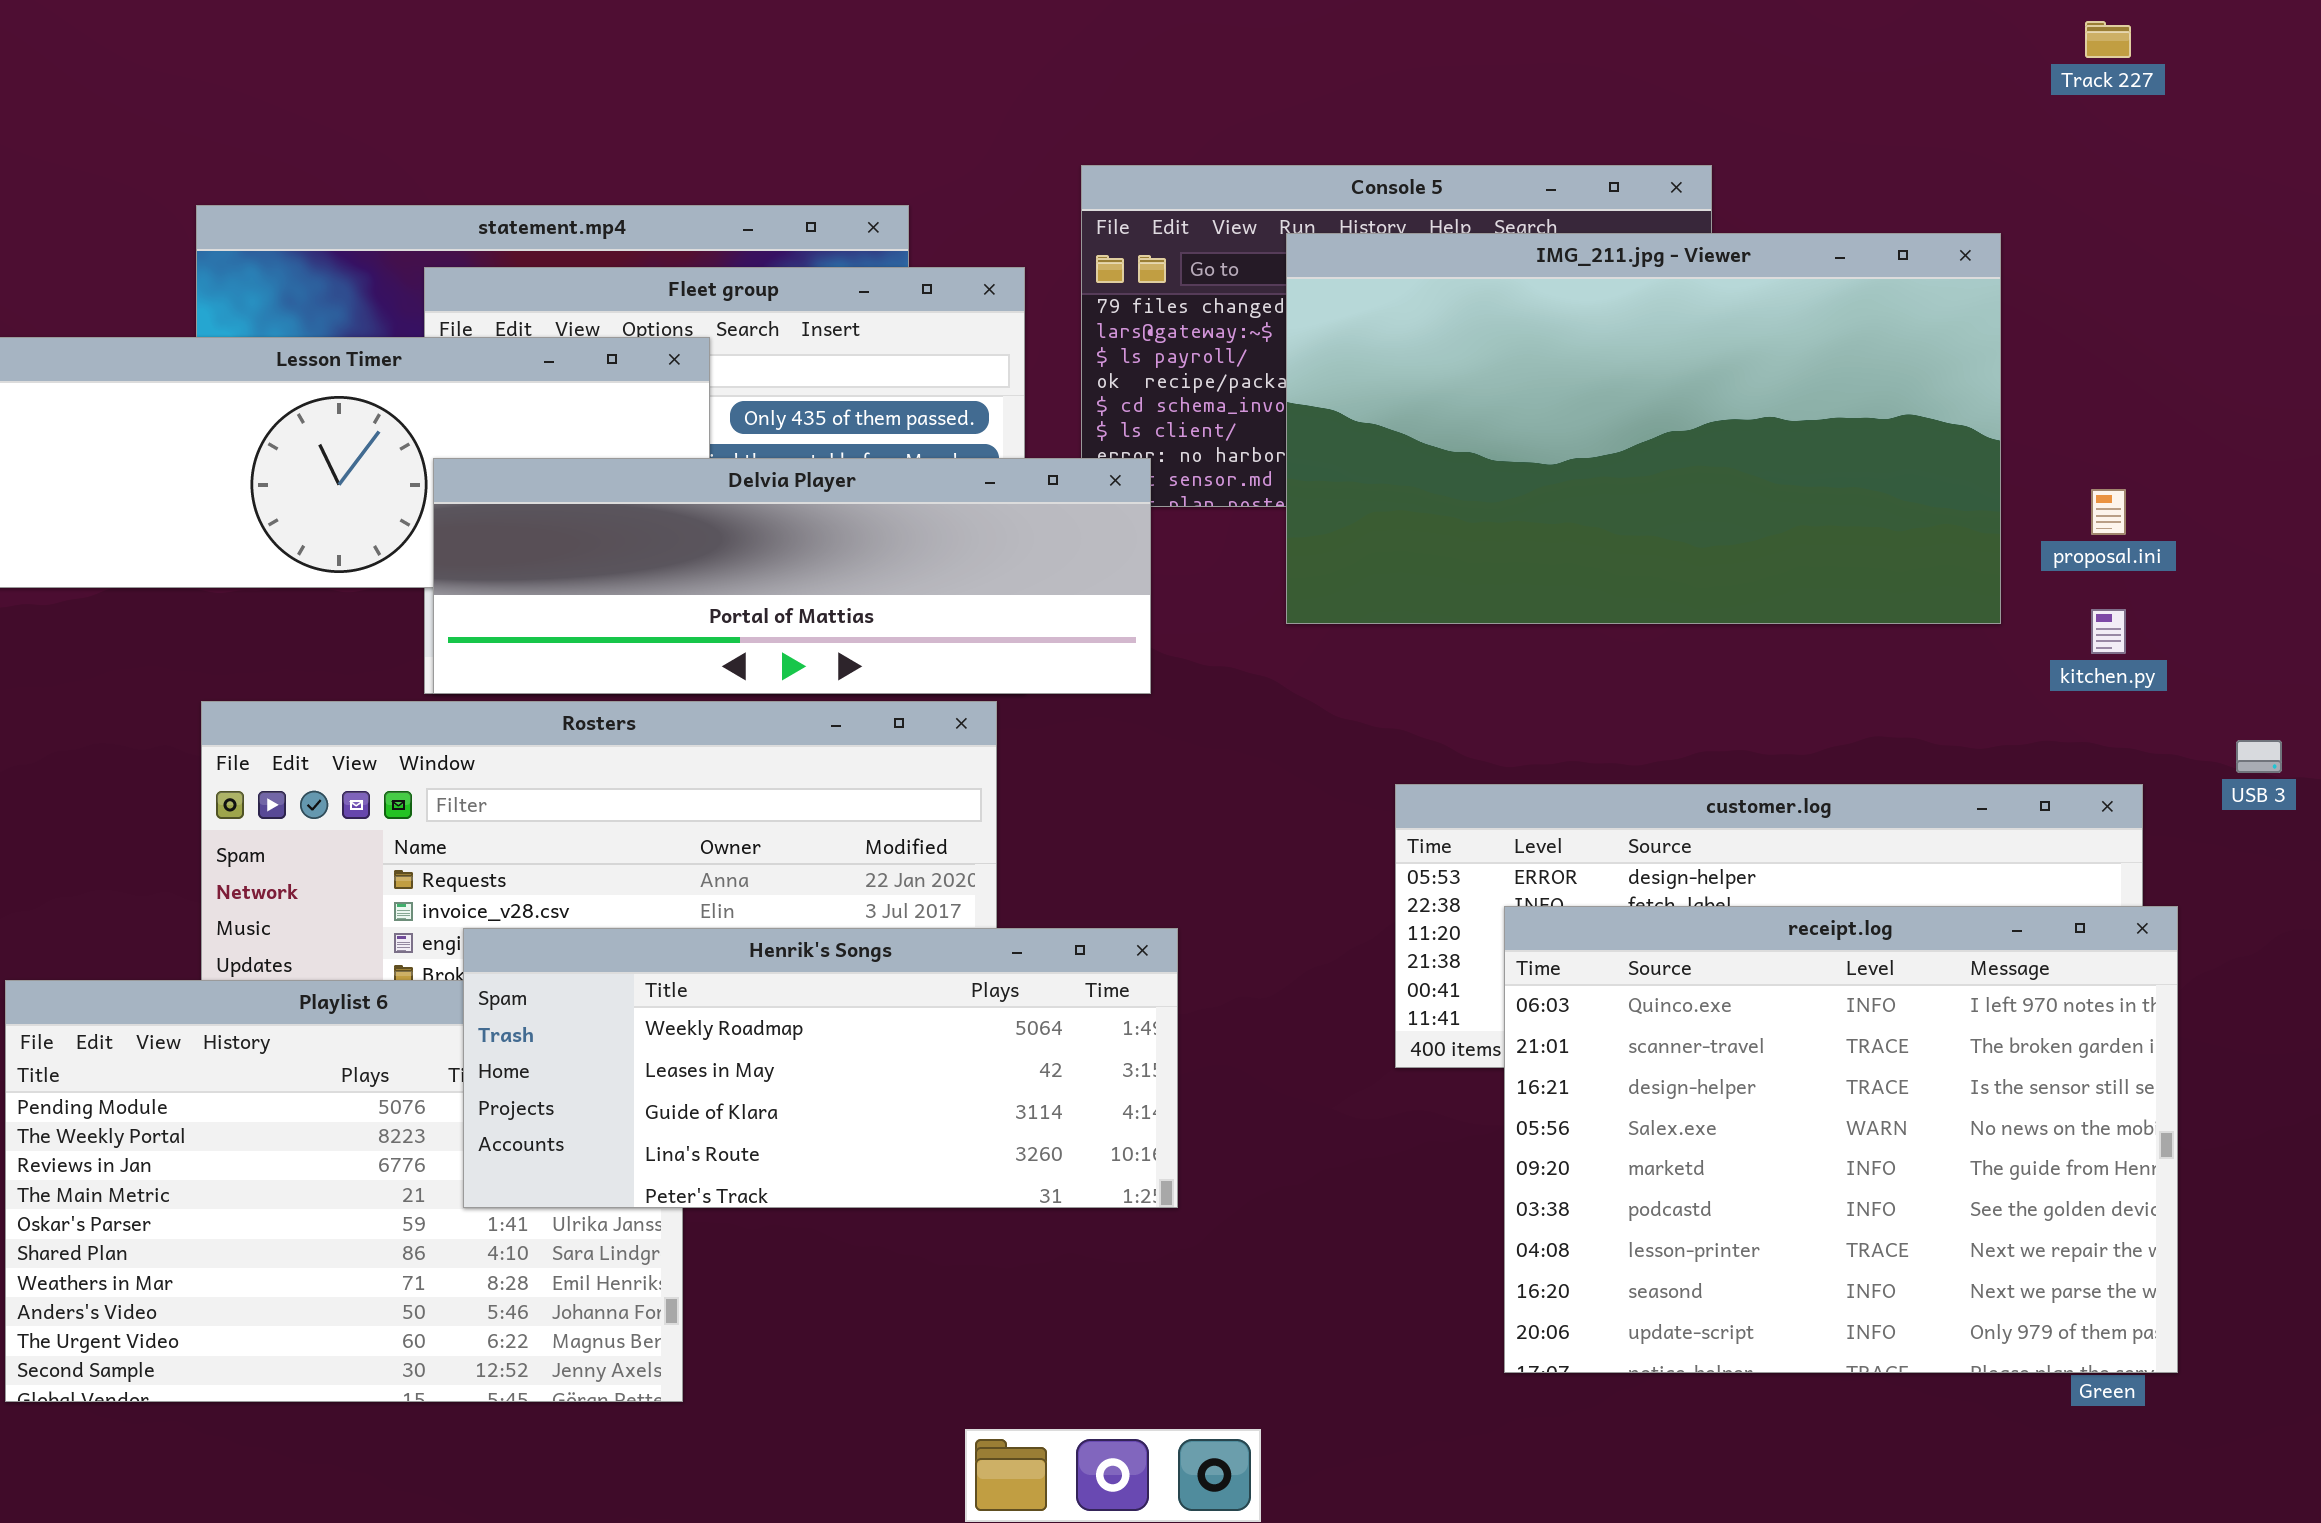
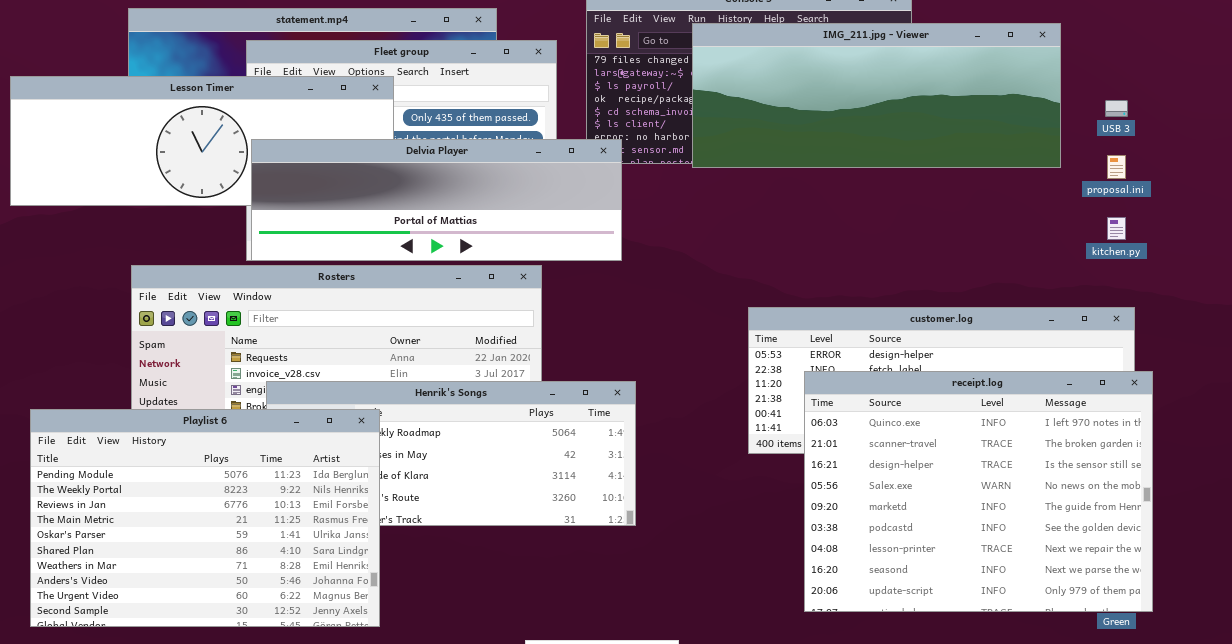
IMG_211.jpg - Viewer: [1286,233,2001,624] -> [692,23,1061,168], resized
USB 3: [2236,740,2282,773] -> [1105,100,1128,117], moved
Playlist 6: [5,980,683,1402] -> [30,409,380,627], raised

